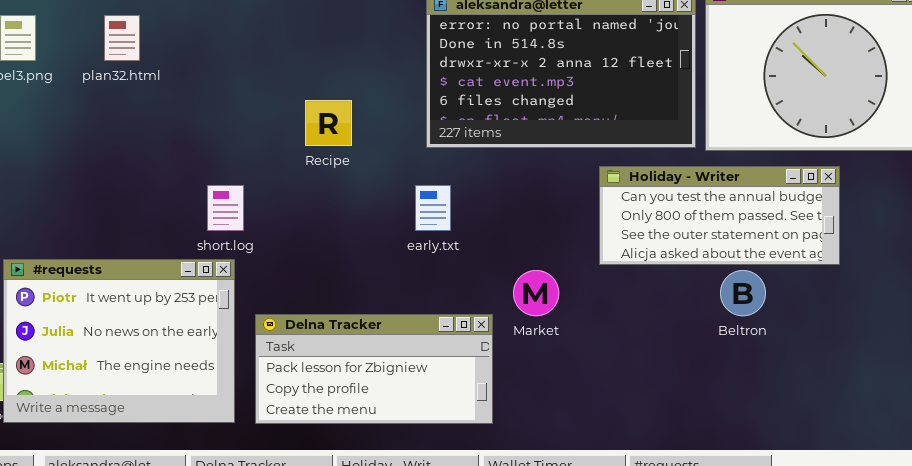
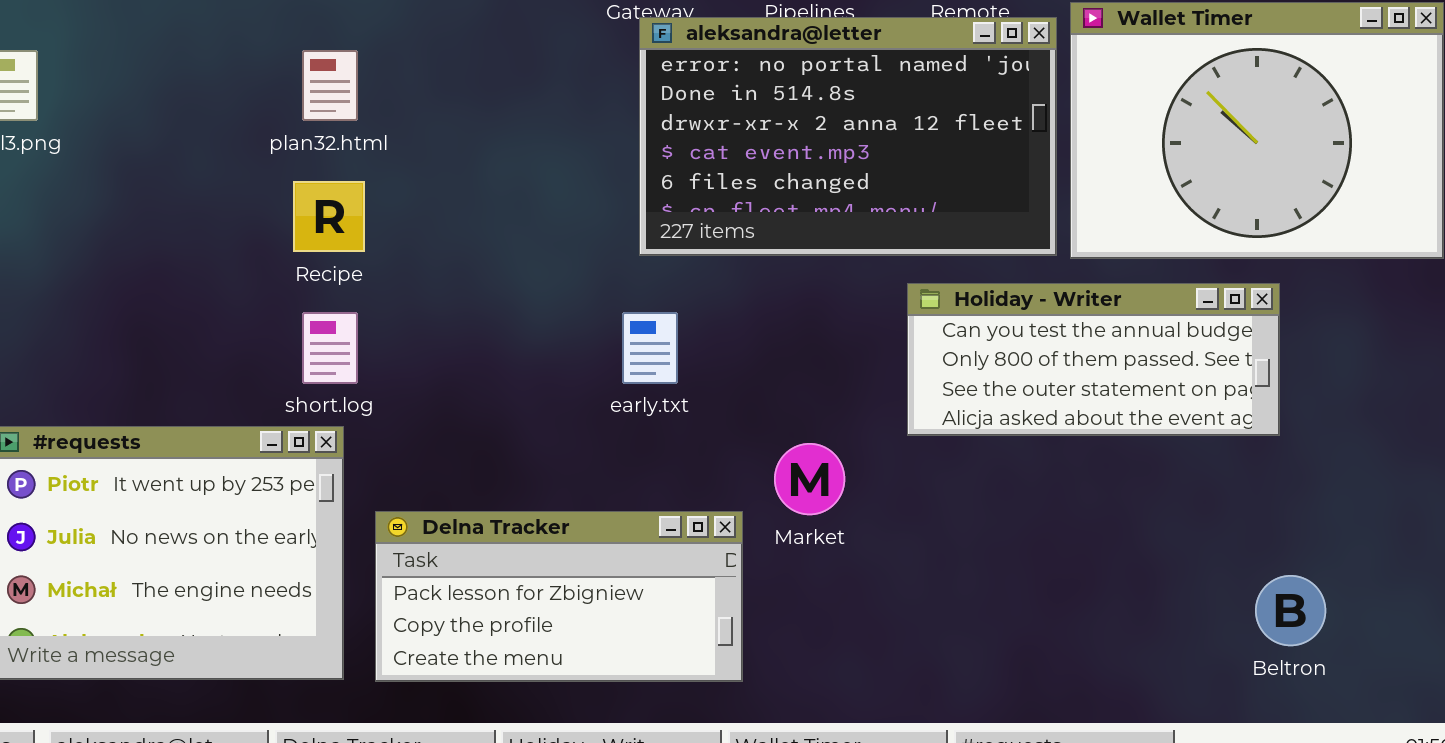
plan32.html: [104,15,140,61] -> [302,50,358,121], moved
Recipe: [305,100,352,146] -> [293,181,365,252], moved
Beltron: [720,270,766,316] -> [1255,575,1326,646], moved

